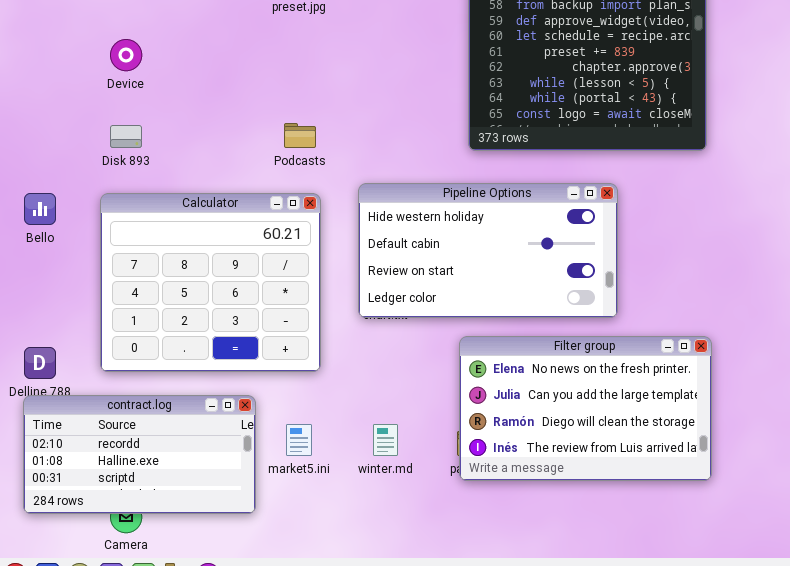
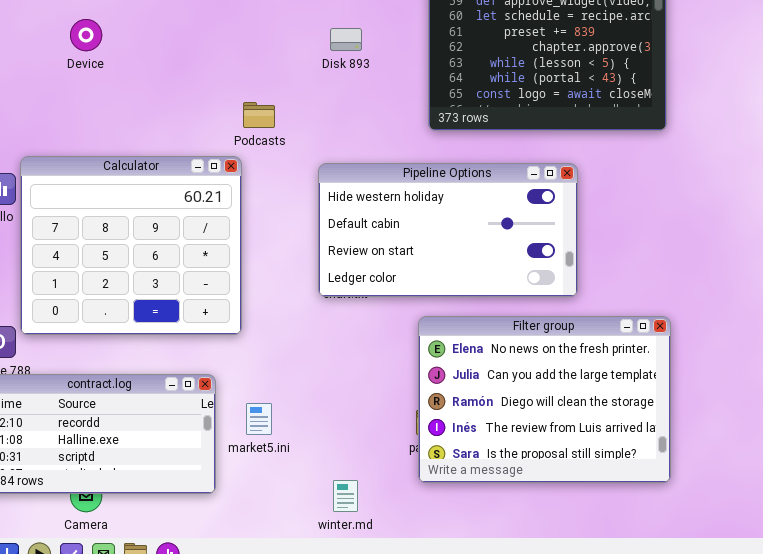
Disk 893: [110,125,142,148] -> [330,28,362,51], moved
Calculator: [100,193,321,372] -> [20,156,242,335], moved
Filter group: [459,336,712,481] -> [418,316,671,483], resized
winter.md: [373,424,398,456] -> [333,480,358,512], moved

